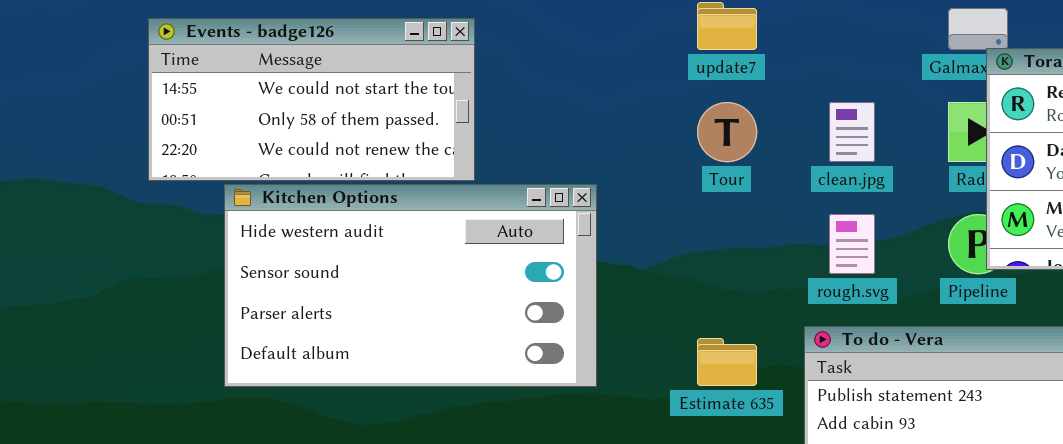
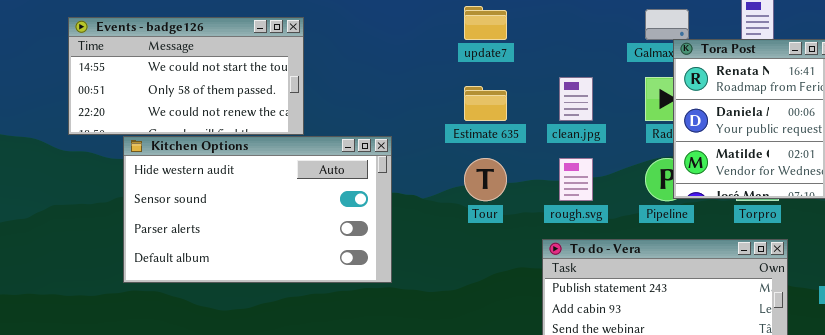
Tour: [697,102,757,162] -> [464,158,507,201], moved
Estimate 635: [697,338,757,386] -> [464,86,507,121], moved

